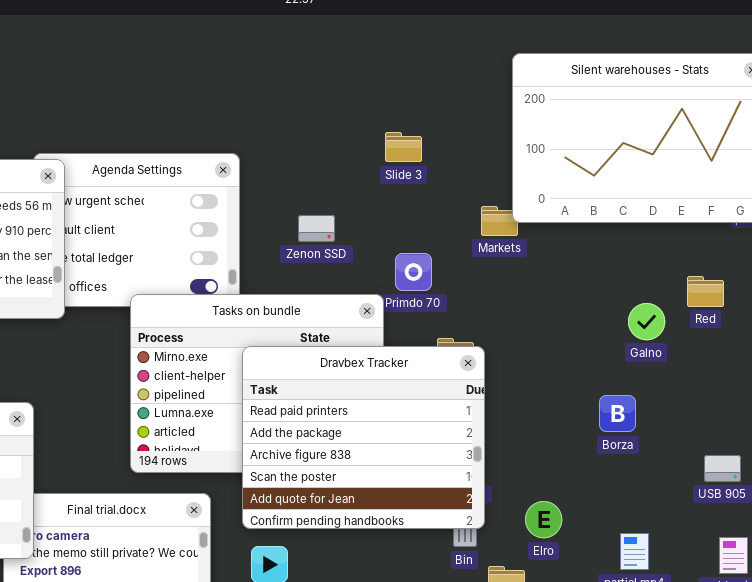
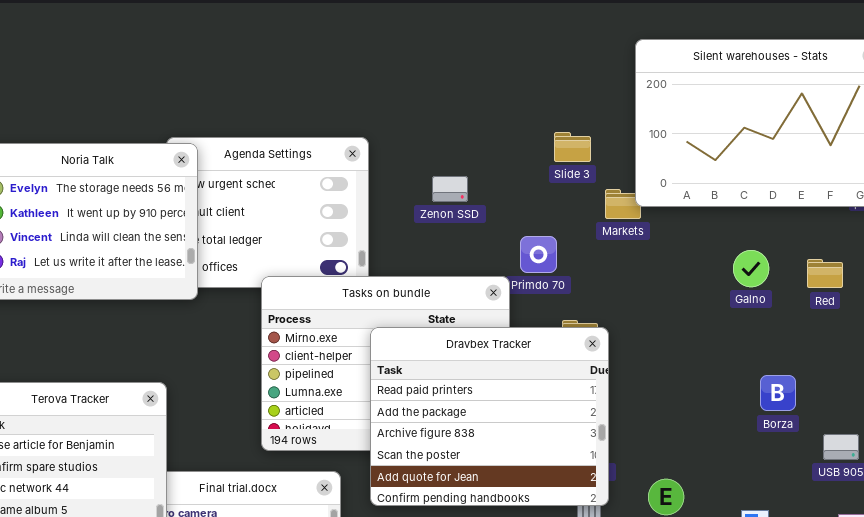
Slide 3: [385,132,422,162] -> [554,132,591,162], moved
Zenon SSD: [298,215,335,242] -> [432,176,468,202], moved
Galno: [628,303,665,340] -> [733,250,769,287], moved
Borza: [599,395,636,432] -> [760,375,796,411], moved

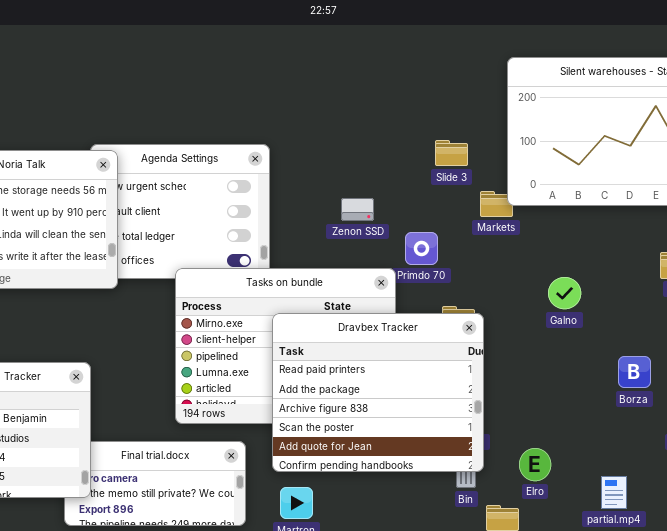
Zenon SSD: [432,176,468,202] -> [341,198,374,221], moved
Galno: [733,250,769,287] -> [548,277,581,309], moved

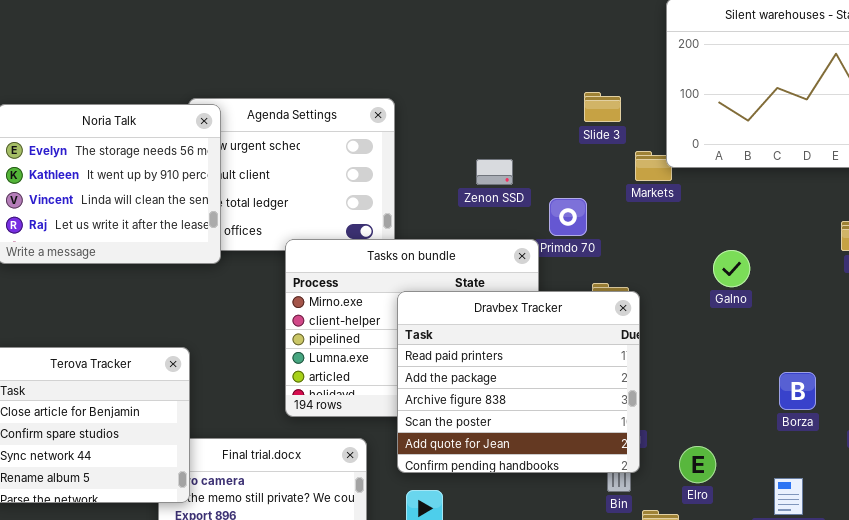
Borza: [618,356,651,388] -> [779,372,816,410], moved

